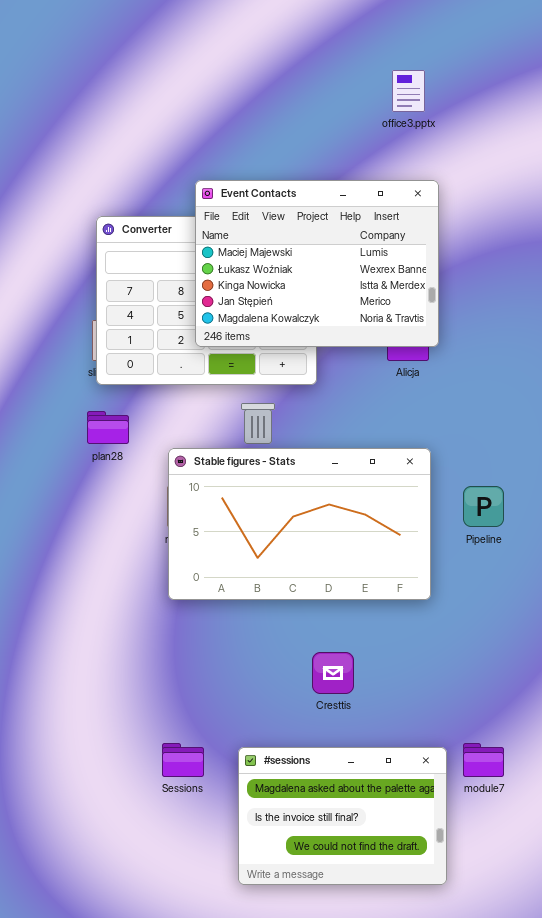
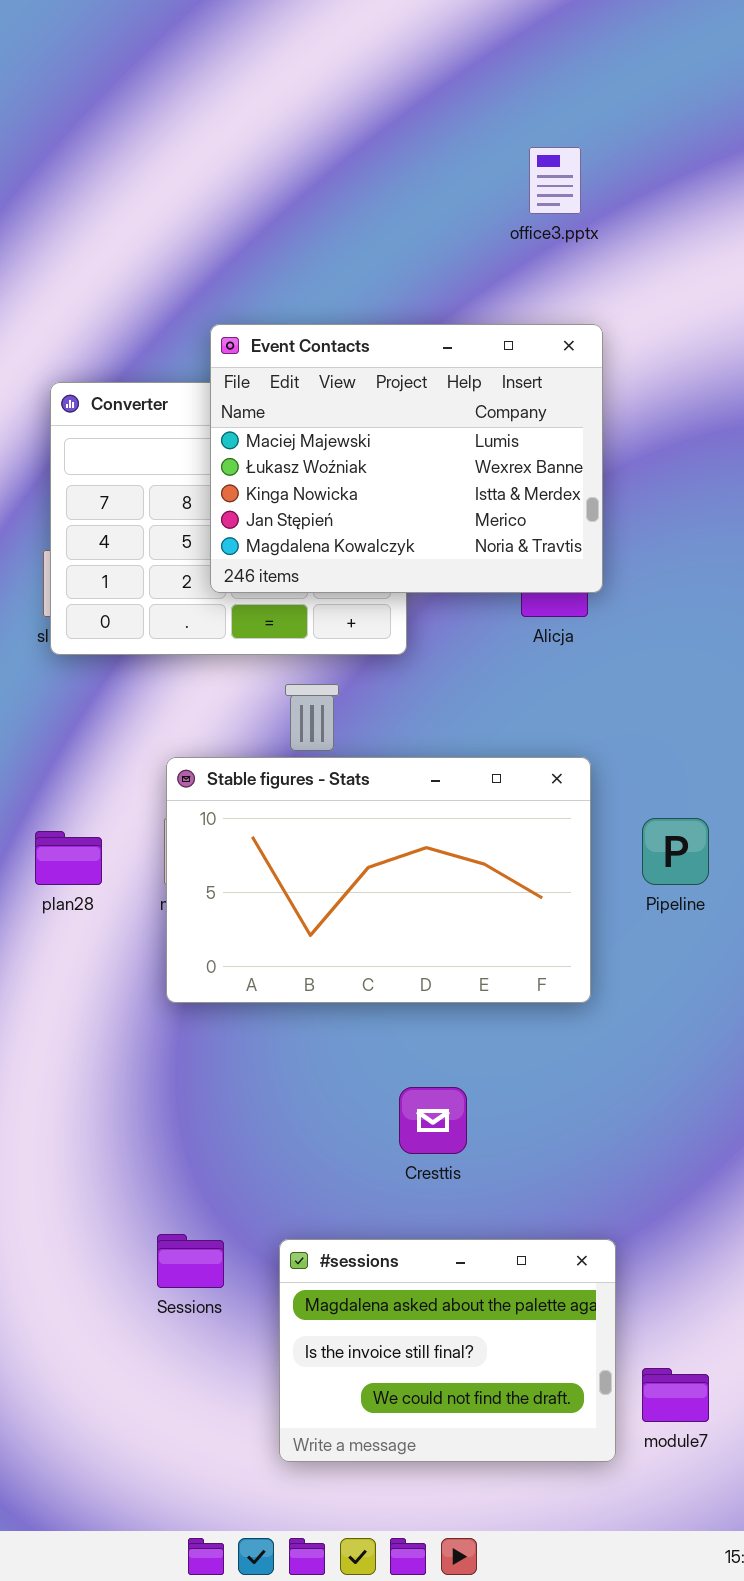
plan28: [87,411,129,444] -> [35,831,102,885], moved
module7: [463,743,504,777] -> [642,1368,709,1422], moved

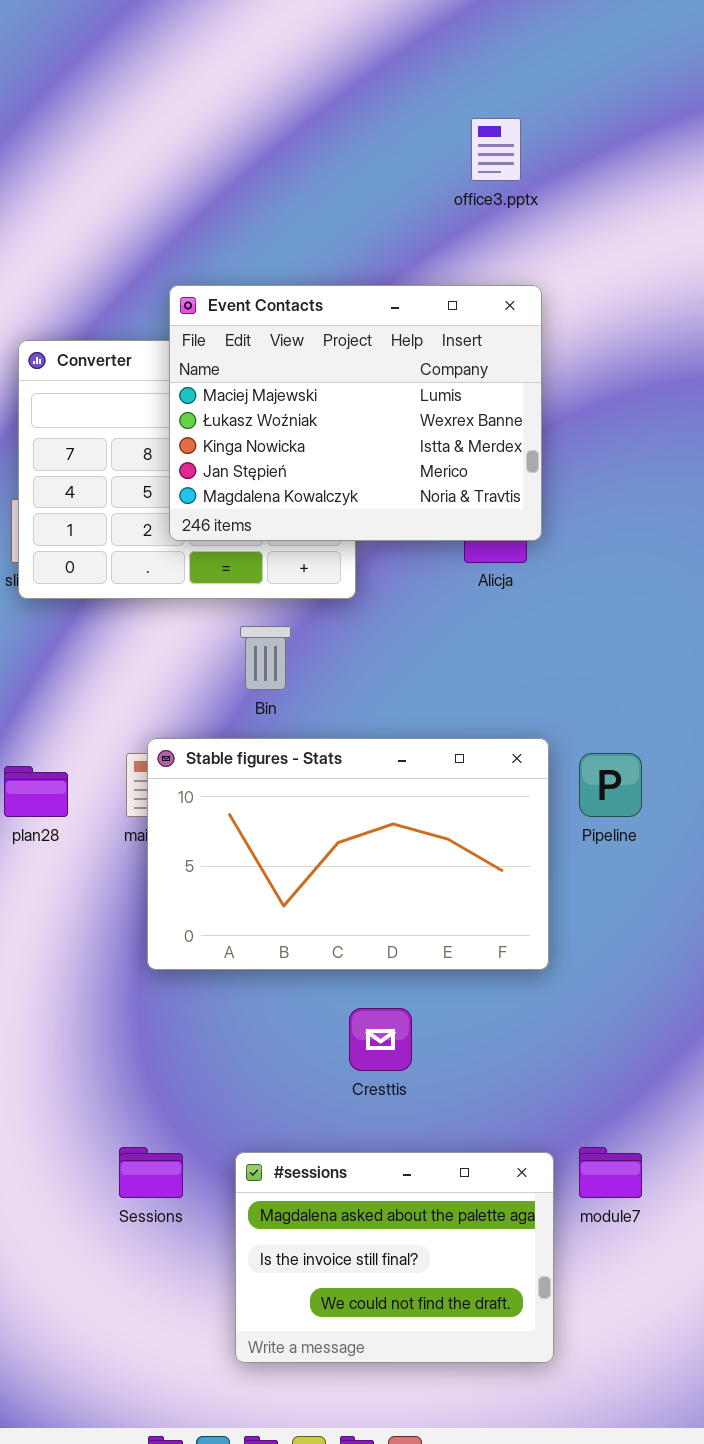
Stable figures - Stats: [166,757,591,1003] -> [147,738,549,970], moved
module7: [642,1368,709,1422] -> [579,1147,642,1198], moved

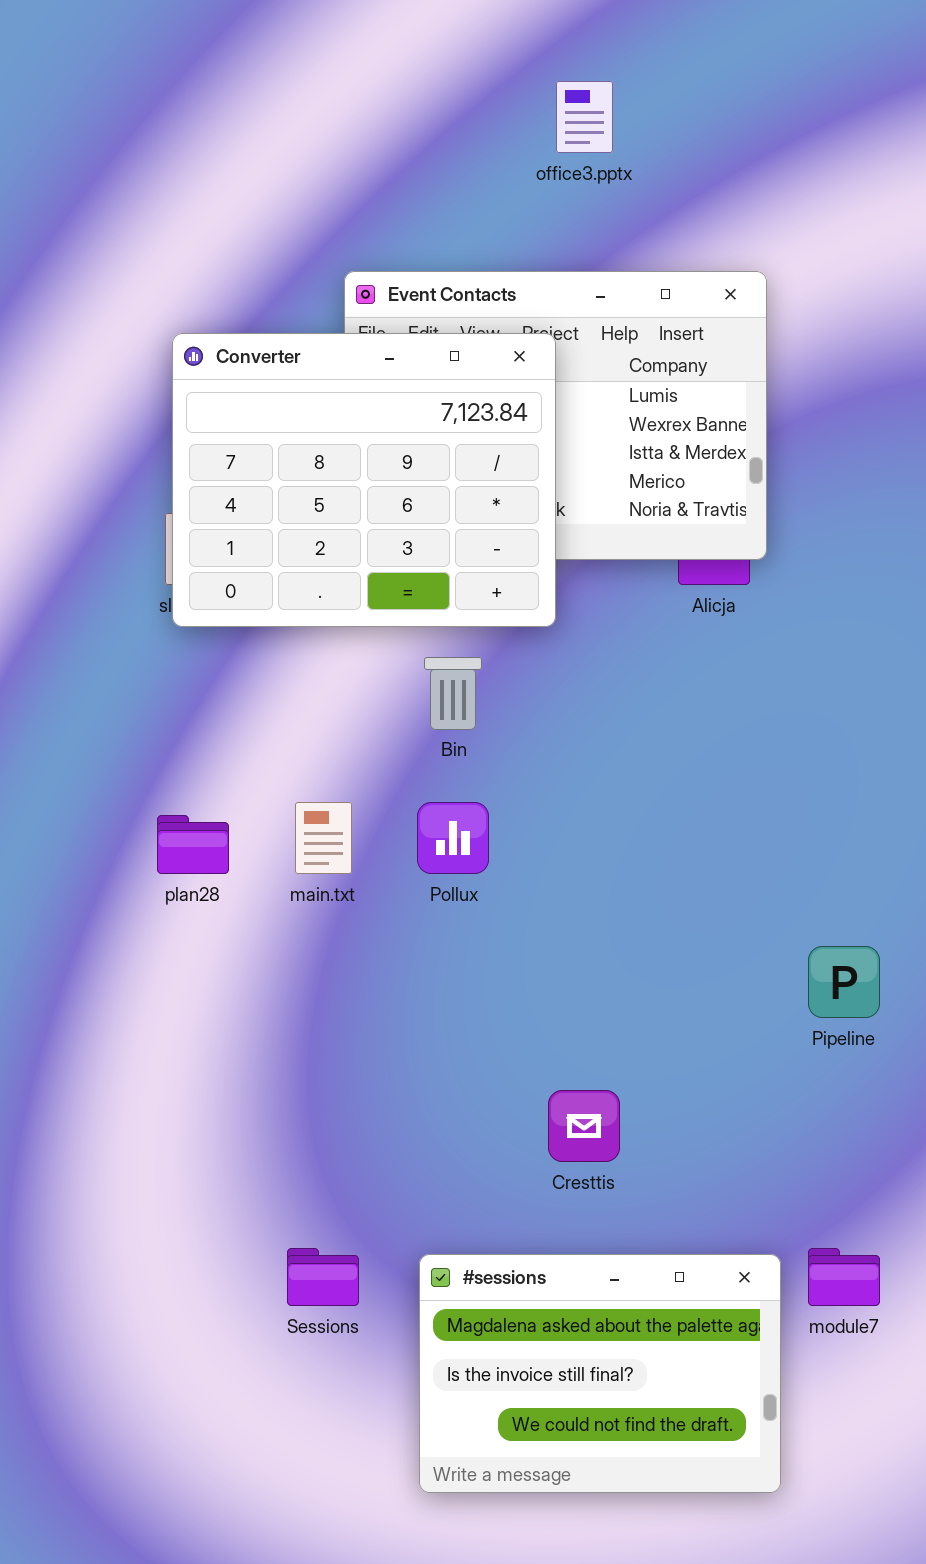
office3.pptx: [471,118,521,181] -> [556,81,613,153], moved
Converter: [18,340,356,599] -> [172,333,556,627], raised
Stable figures - Stats: [147,738,549,970] -> none, closed
Pipeline: [579,753,642,817] -> [808,946,880,1018], moved

